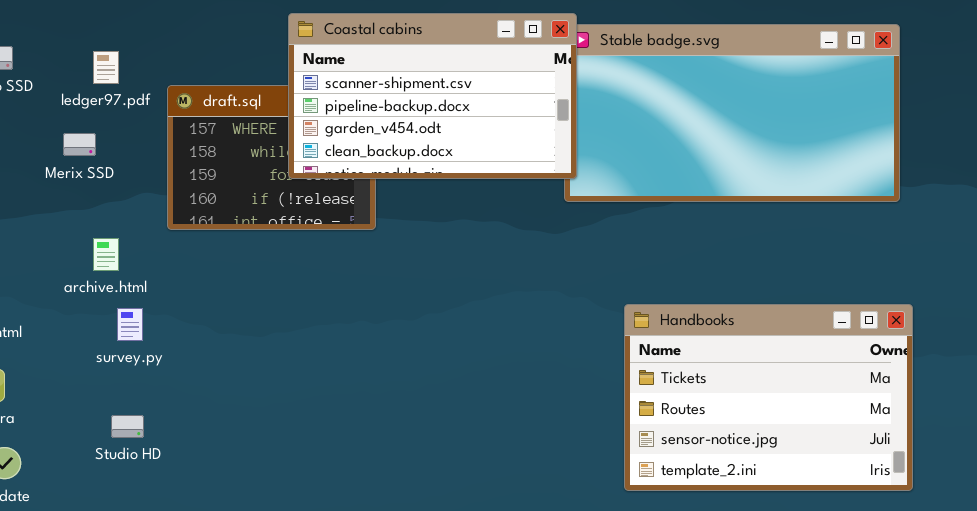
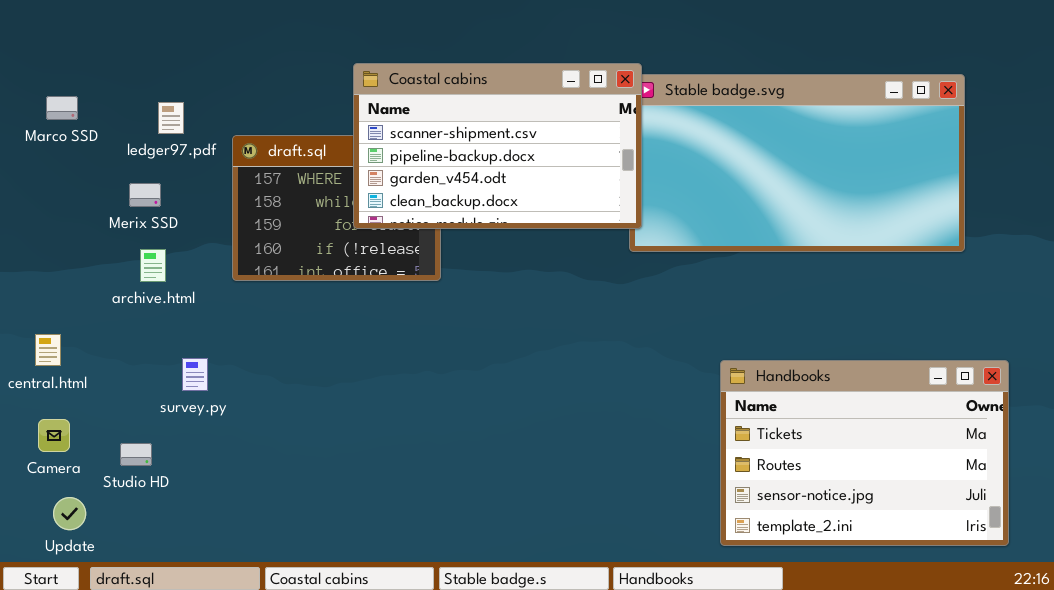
archive.html: [93,238,119,271] -> [140,249,166,282], moved
Handbooks: [624,304,913,491] -> [720,360,1009,546], moved
Studio HD: [111,415,144,438] -> [120,443,152,466], moved

